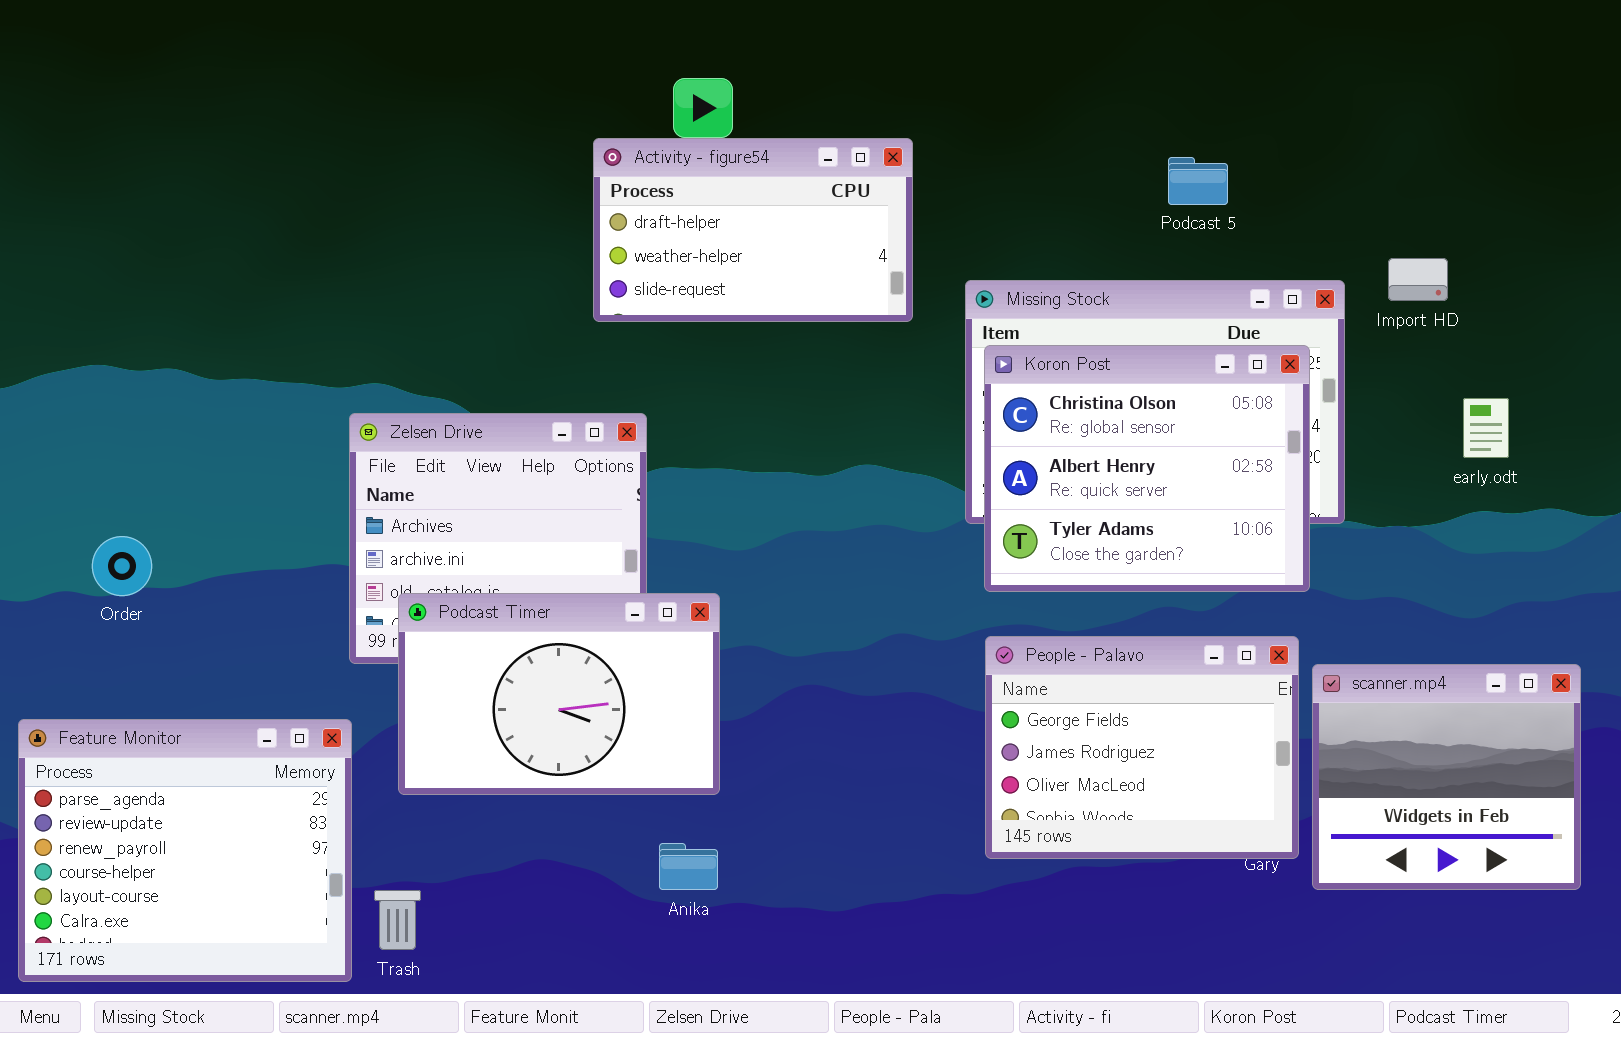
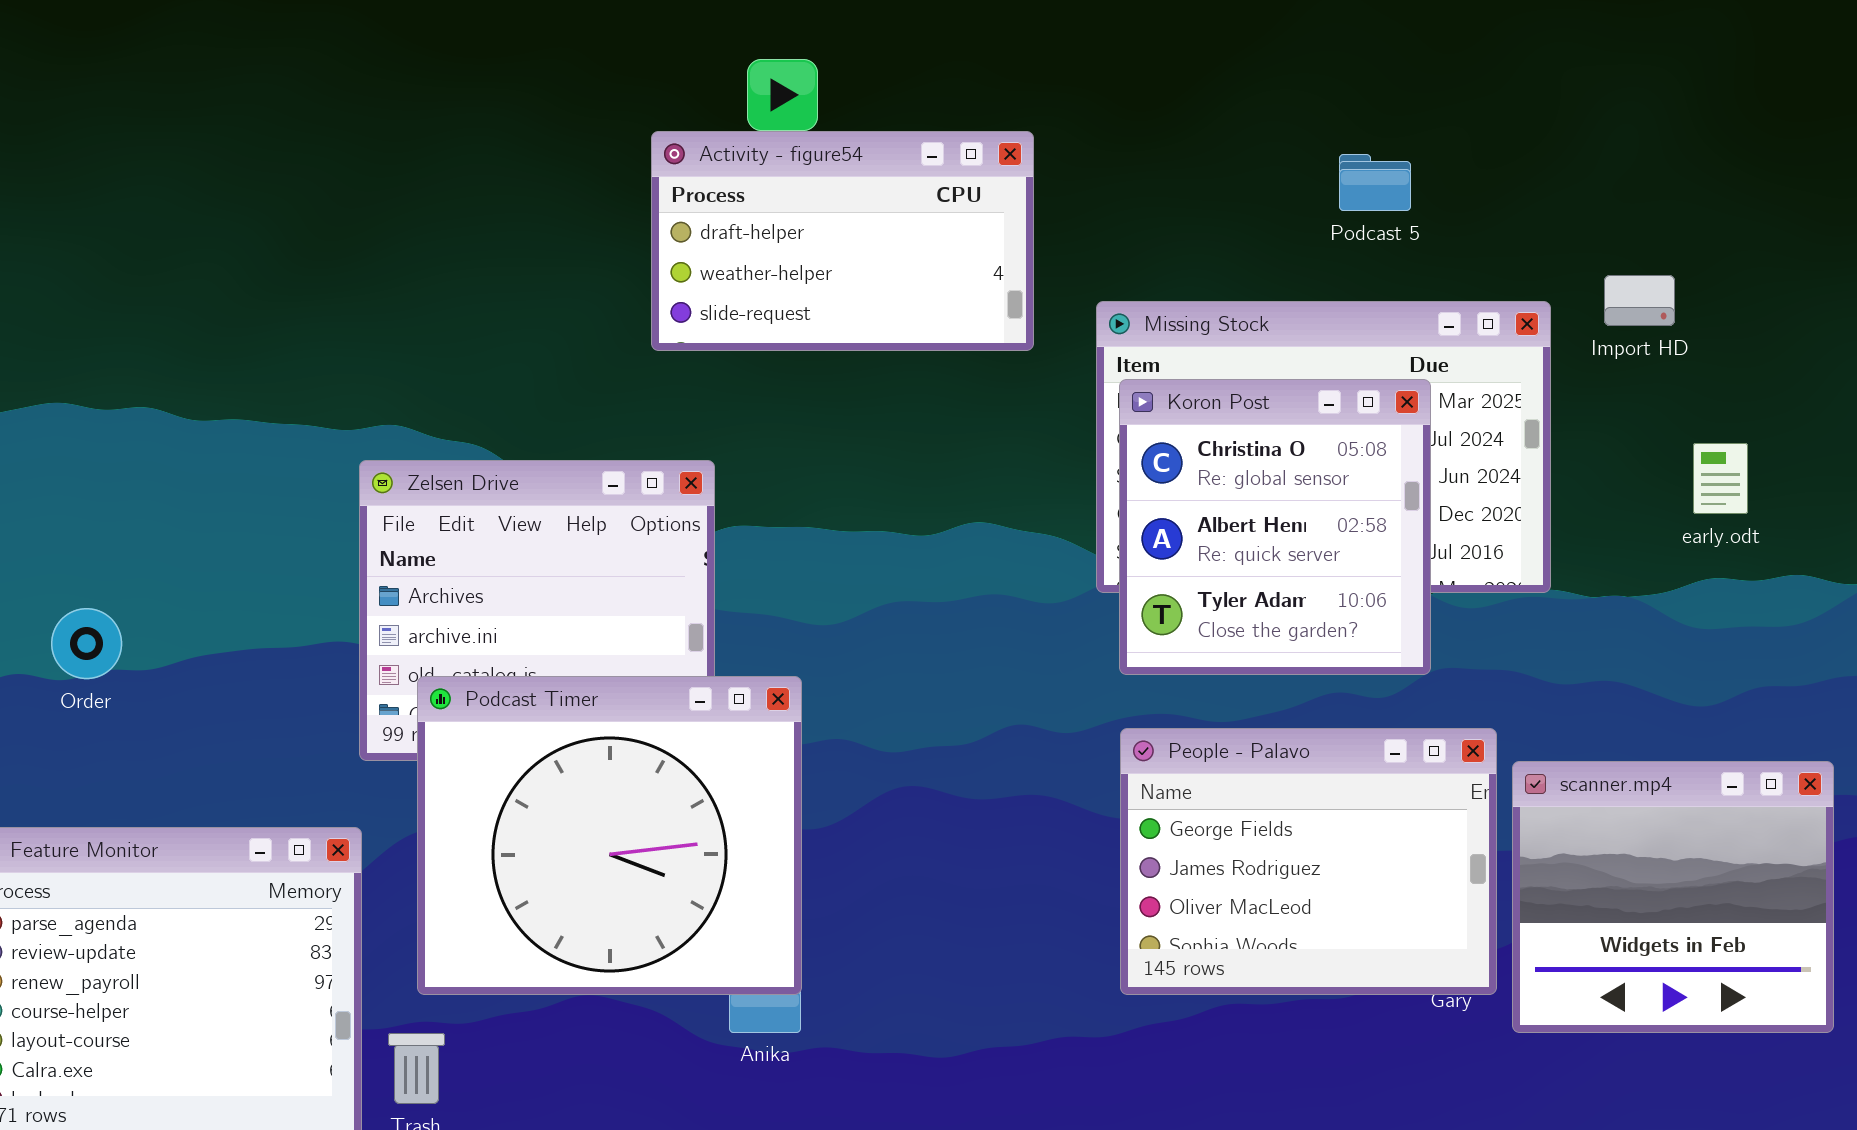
Koron Post: [984,345,1310,592] -> [1119,379,1431,675], resized
Podcast Timer: [398,593,720,795] -> [417,676,802,995], resized

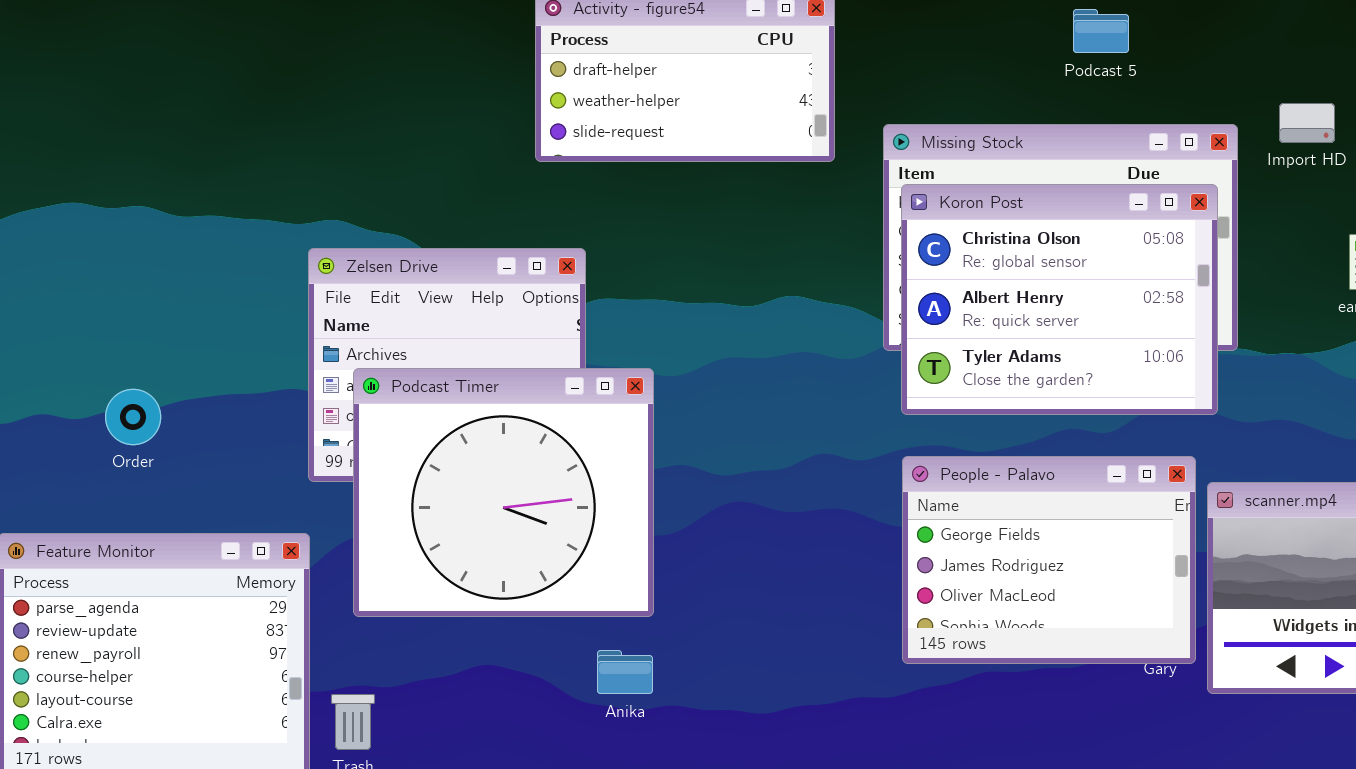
Koron Post: [1119,379,1431,675] -> [901,184,1218,415], resized
Order: [51,608,122,679] -> [105,389,161,445], moved
Podcast Timer: [417,676,802,995] -> [353,368,654,617], moved

